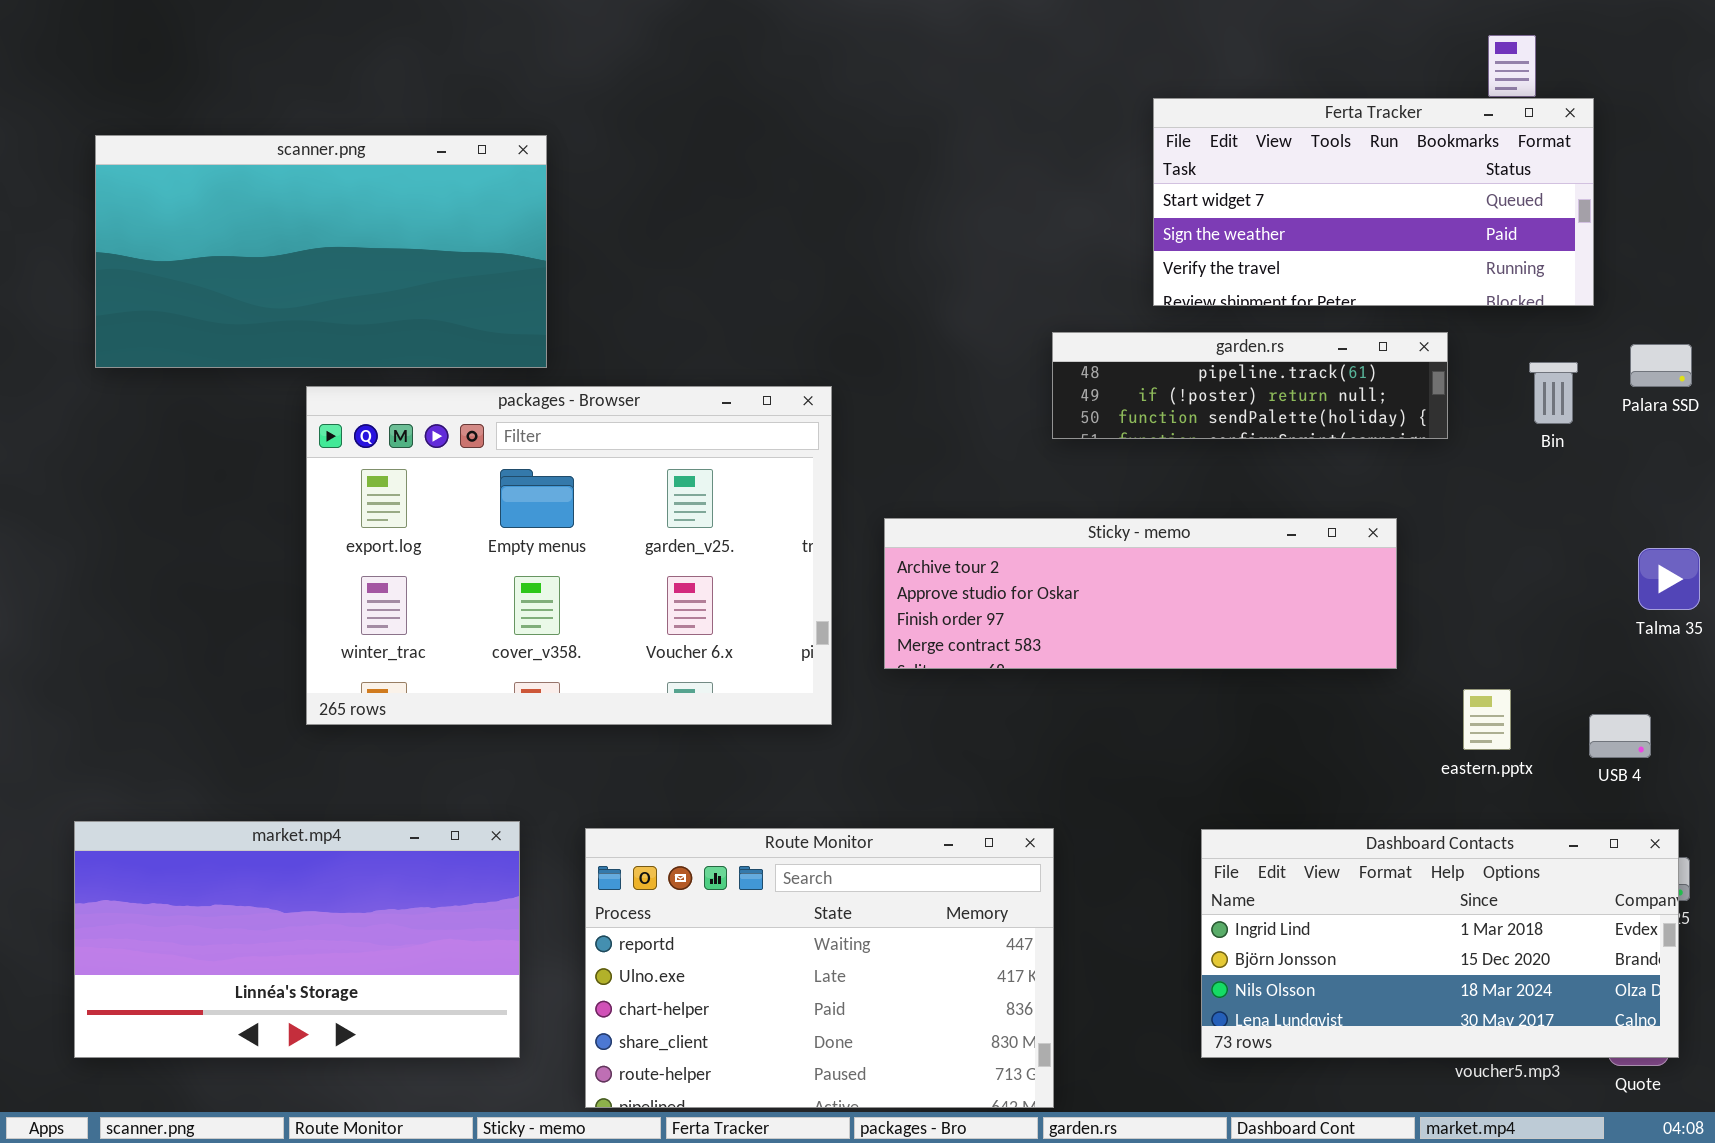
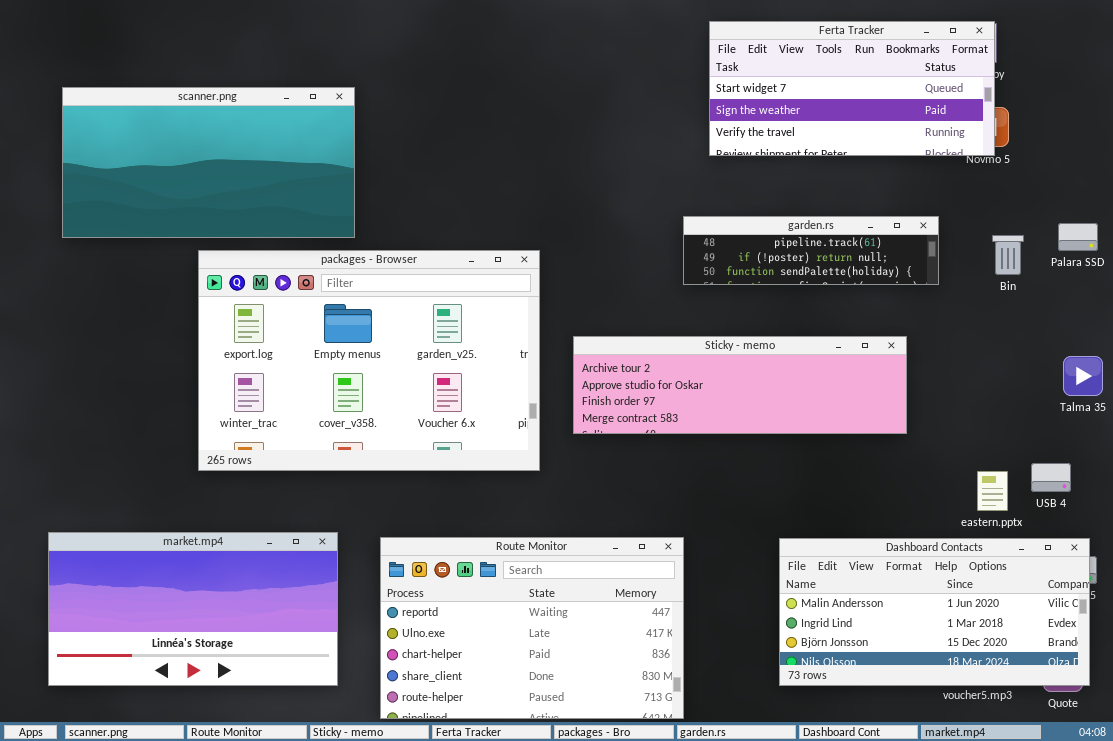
Ferta Tracker: [1153,98,1594,306] -> [709,21,995,156], moved
eastern.pptx: [1463,689,1511,750] -> [977,471,1008,511], moved
Dashboard Contacts: [1201,829,1679,1058] -> [779,538,1090,686], scrolled up 1 row

